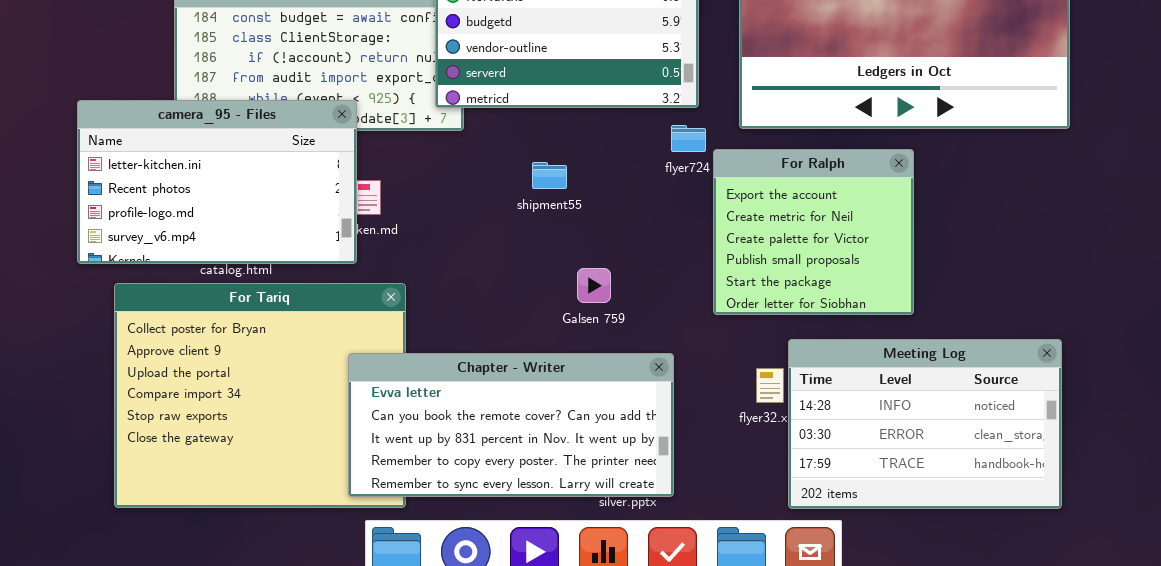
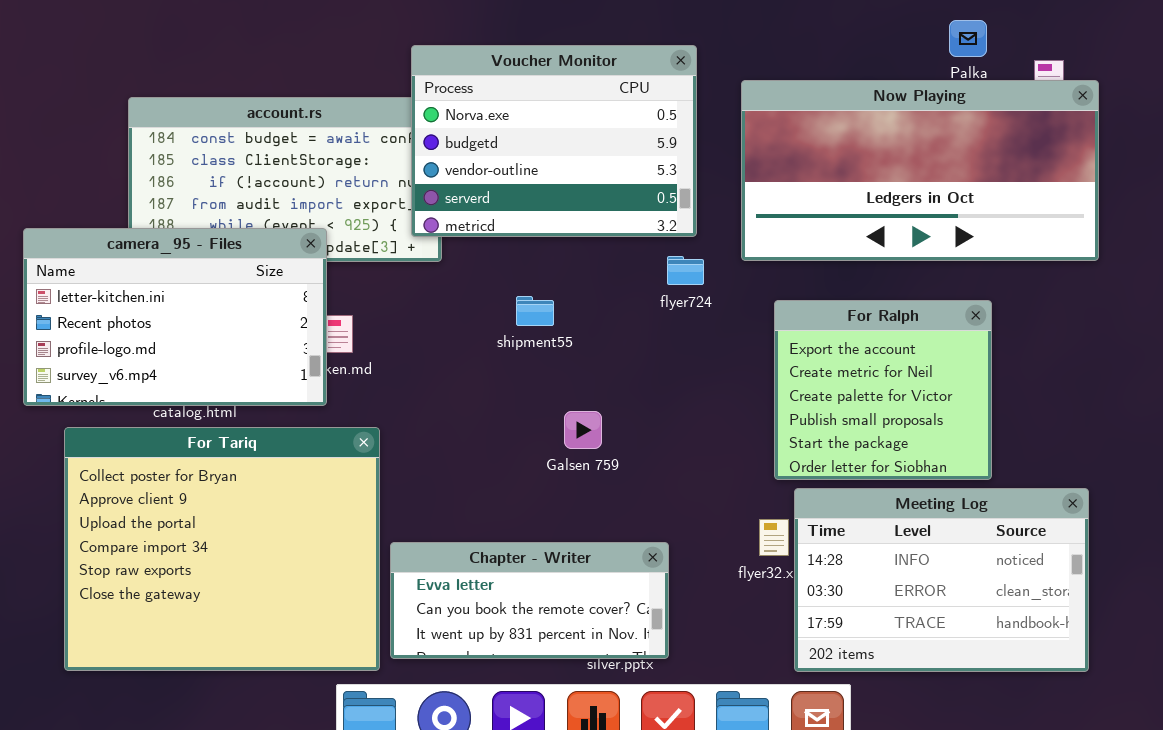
For Ralph: [713,149,914,315] -> [774,300,992,480], moved
Chapter - Writer: [348,353,674,497] -> [390,542,669,659], resized

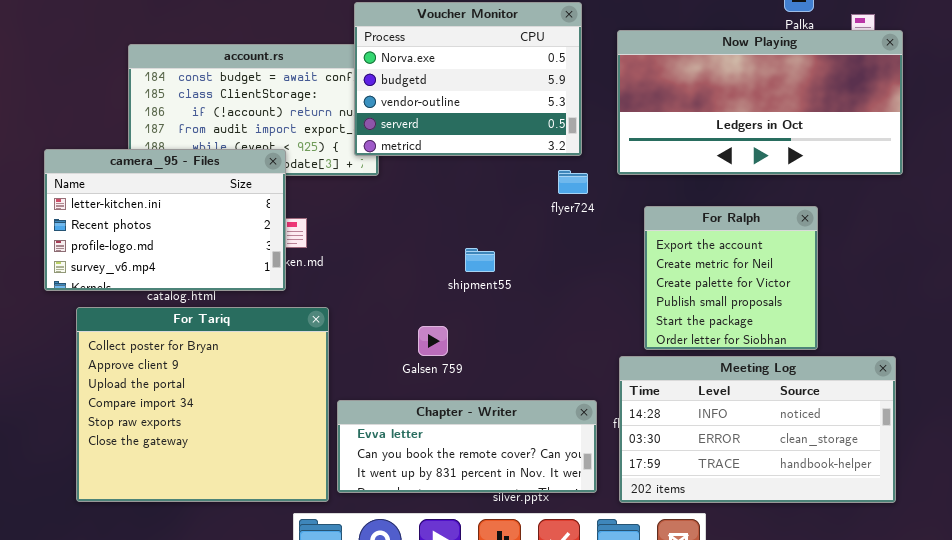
shipment55: [516,296,554,326] -> [465,248,495,272], moved
Galsen 759: [564,411,602,449] -> [418,326,448,356], moved
Meeting Log: [794,488,1089,672] -> [619,356,896,503], resized
Chapter - Writer: [390,542,669,659] -> [337,400,597,493], resized

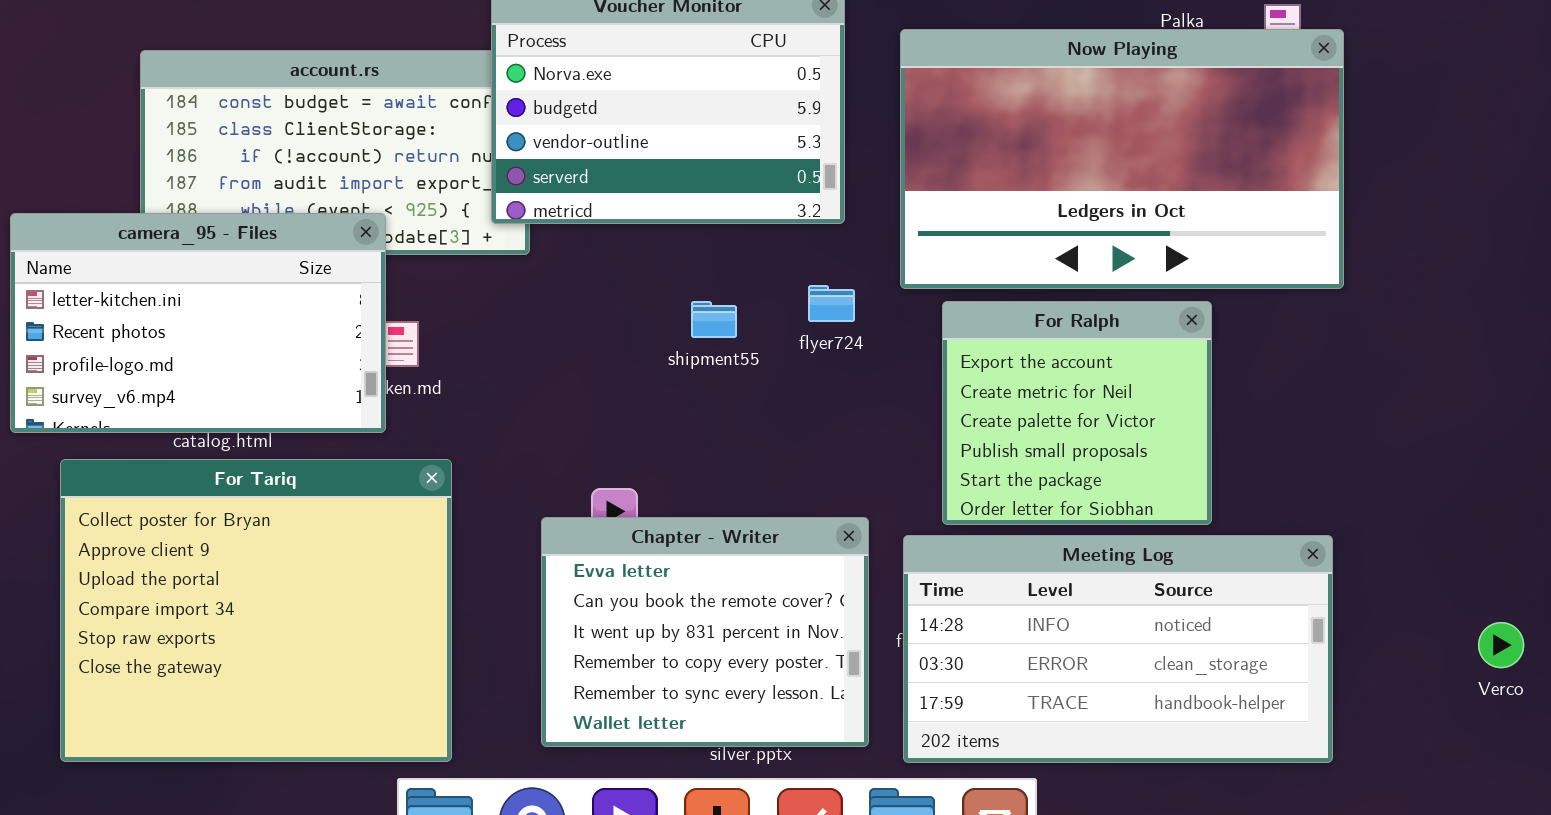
Now Playing: [617,30,903,175] -> [900,29,1344,289], resized
flyer724: [558,170,588,194] -> [808,285,855,322], moved
shipment55: [465,248,495,272] -> [691,301,737,338], moved
Chapter - Writer: [337,400,597,493] -> [541,517,869,747], resized

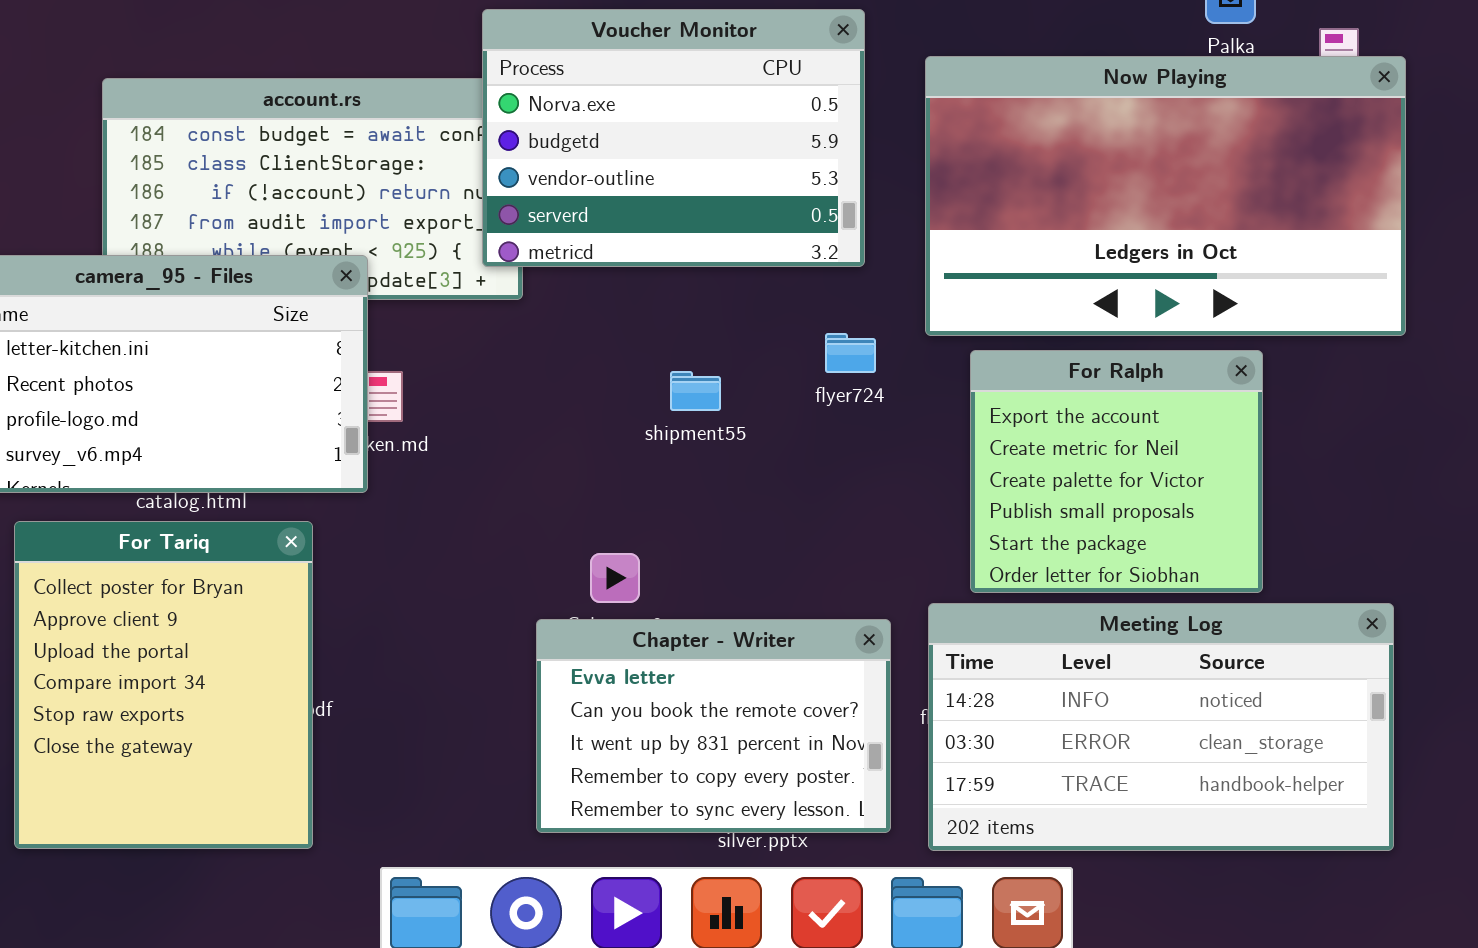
shipment55: [691,301,737,338] -> [670,371,721,411], moved
For Tariq: [60,459,452,762] -> [14,521,313,849], resized
Chapter - Writer: [541,517,869,747] -> [536,619,891,833], resized

